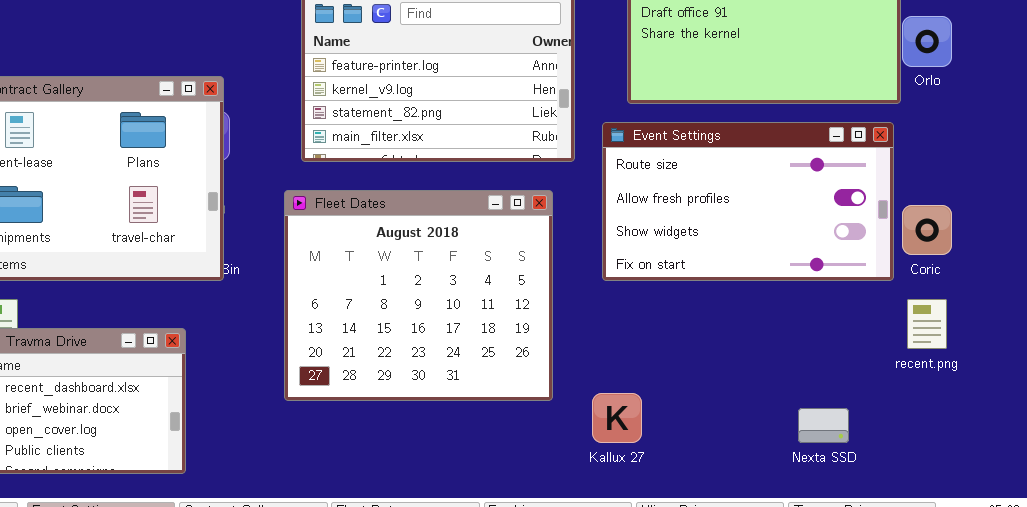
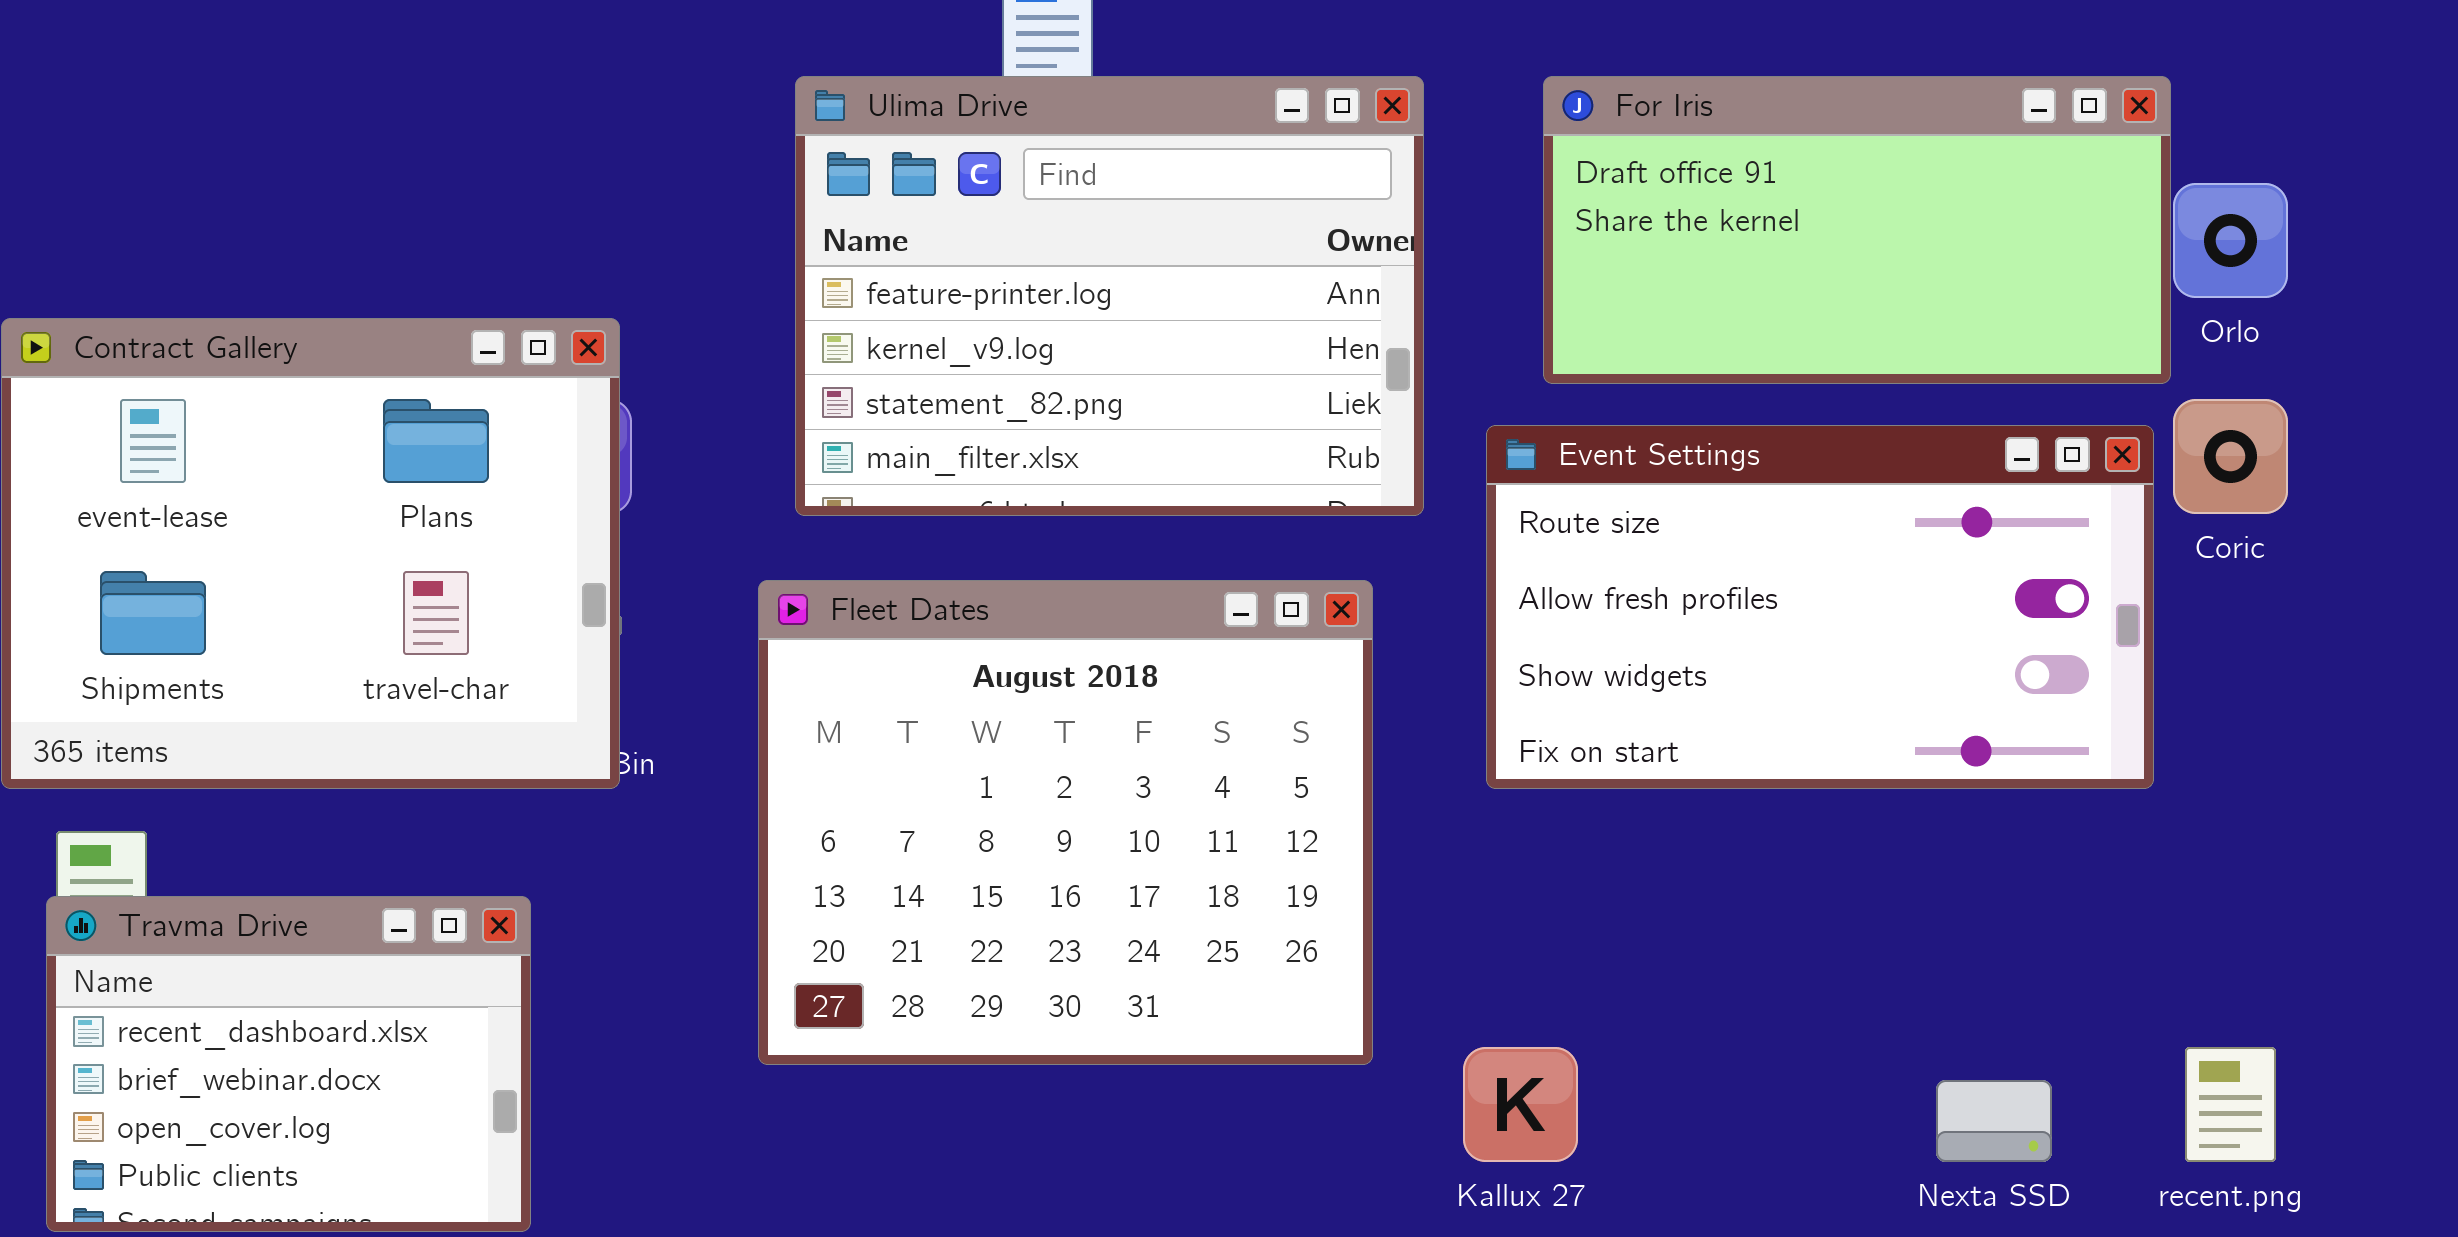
Coric: [902,205,952,255] -> [2173,399,2288,514], moved
recent.png: [907,299,947,349] -> [2185,1047,2276,1162], moved

